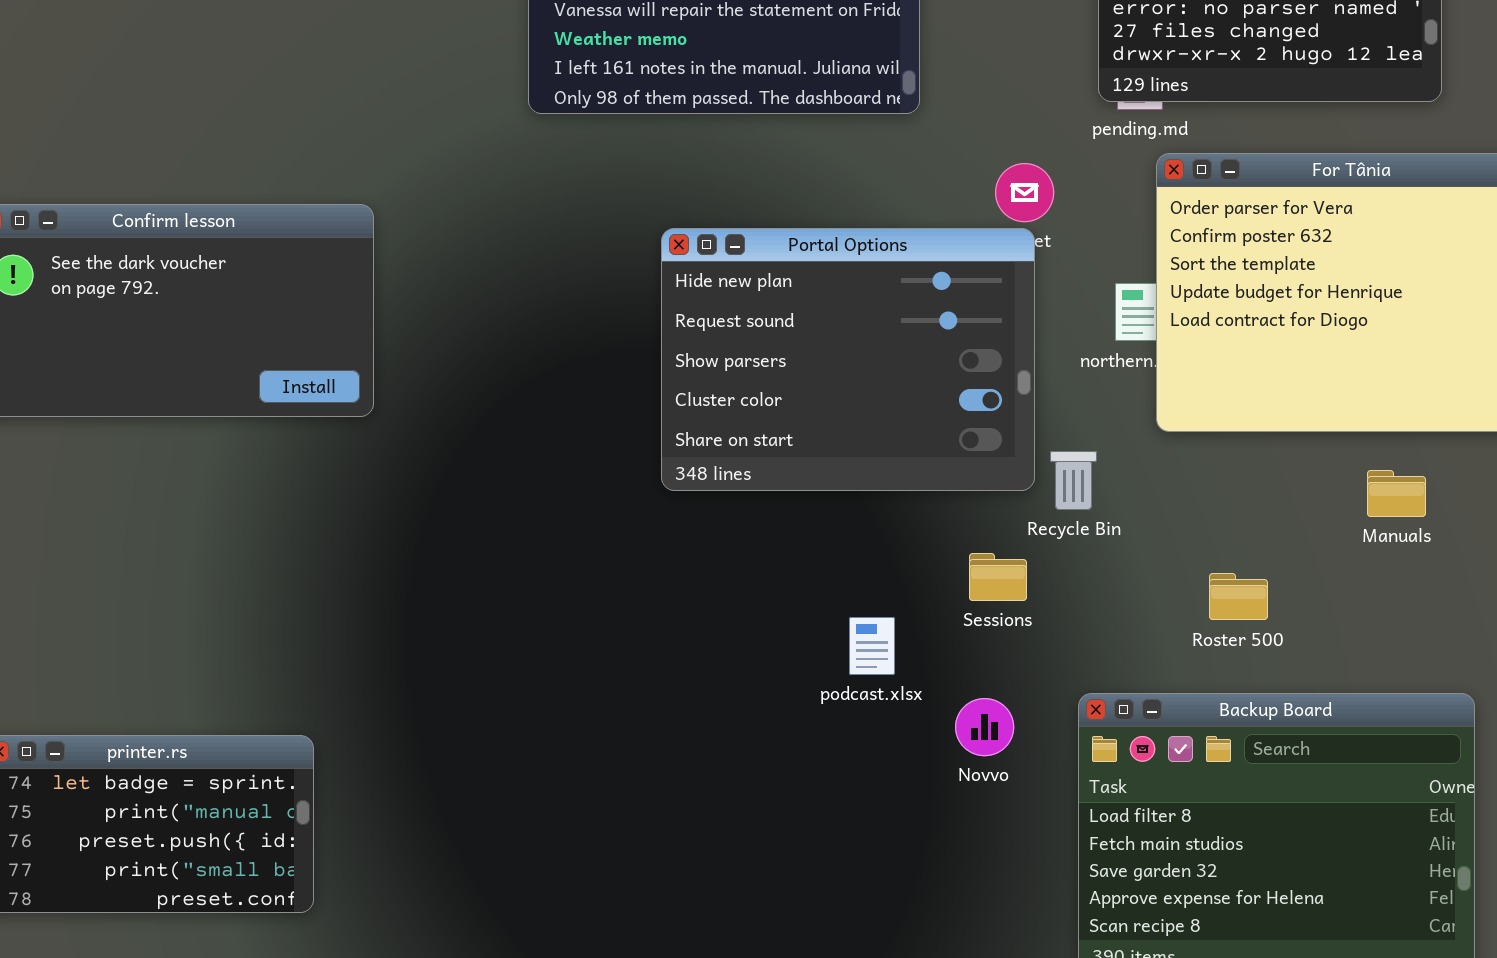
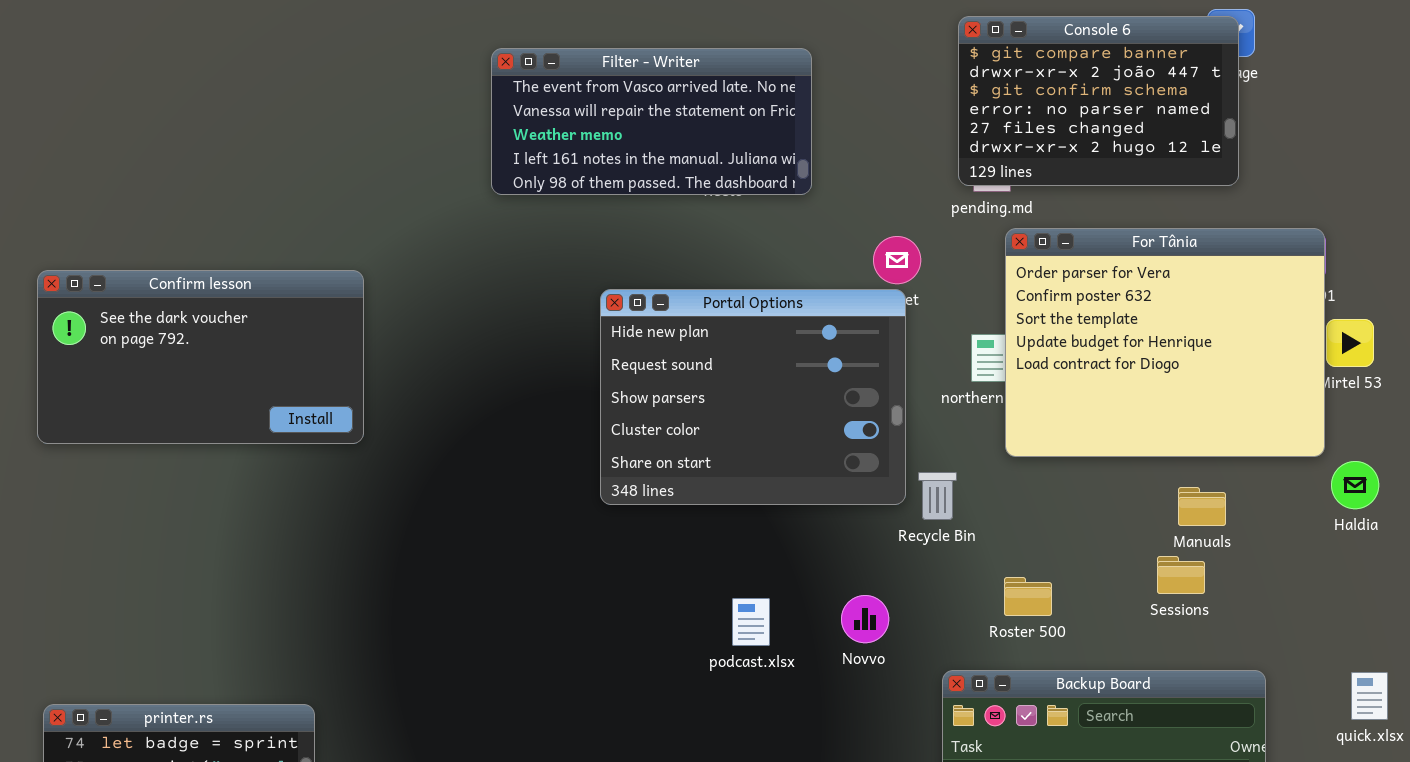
Sessions: [969,553,1027,601] -> [1157,556,1205,594], moved
Roster 500: [1209,573,1268,620] -> [1004,577,1052,616], moved
podcast.xlsx: [849,617,895,675] -> [732,598,770,646], moved
Novvo: [955,698,1014,756] -> [841,595,889,643], moved

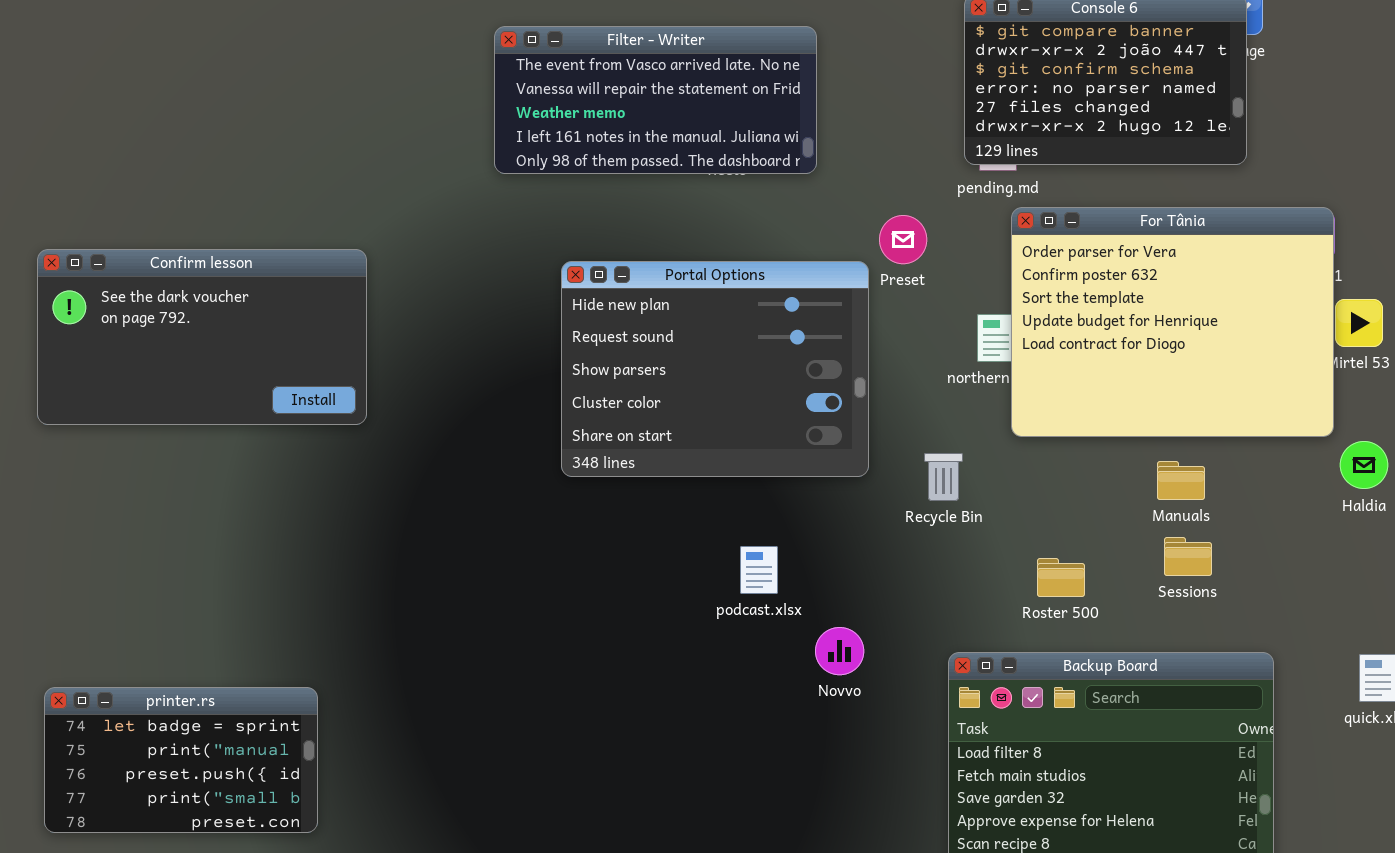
Portal Options: [600,289,906,505] -> [561,261,869,477], moved
Manuals: [1178,487,1226,526] -> [1157,461,1205,500], moved
Roster 500: [1004,577,1052,616] -> [1037,558,1085,597], moved
Novvo: [841,595,889,643] -> [815,627,864,675], moved
podcast.xlsx: [732,598,770,646] -> [740,546,778,594], moved

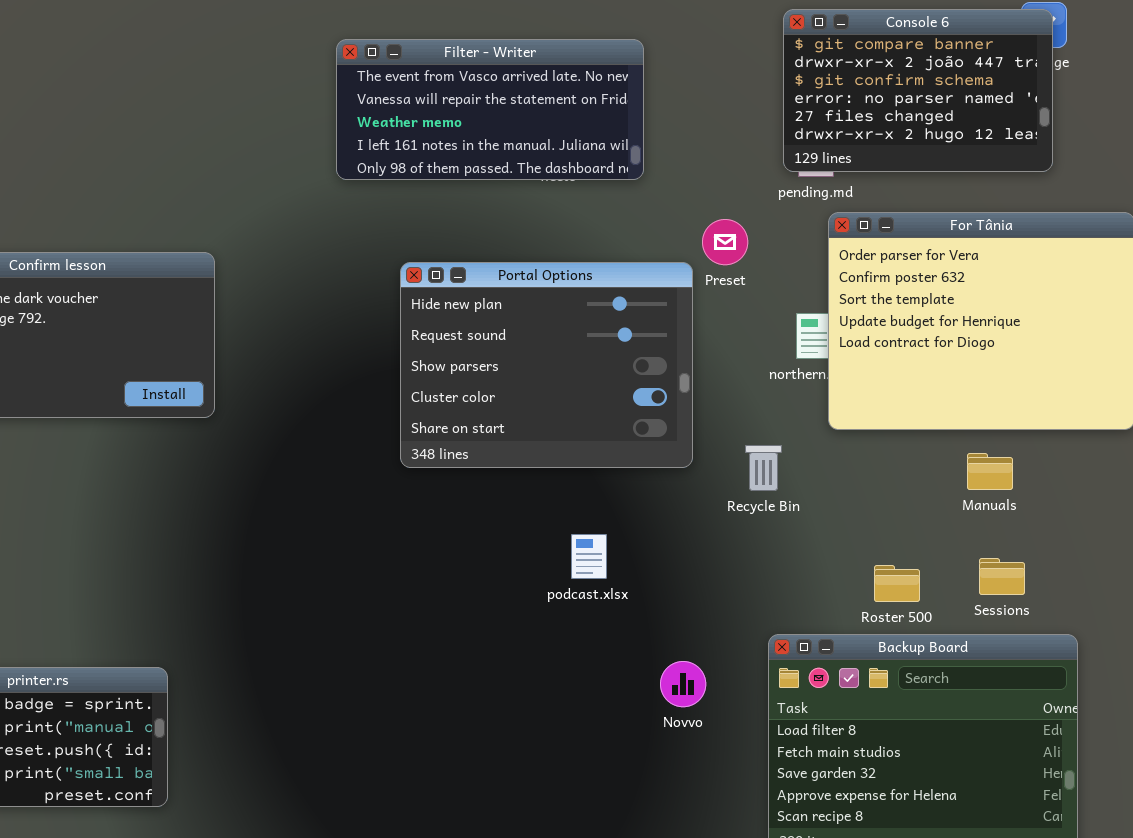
Sessions: [1164,537,1212,576] -> [979,558,1025,595], moved
Roster 500: [1037,558,1085,597] -> [874,565,920,602], moved
Novvo: [815,627,864,675] -> [660,661,706,707], moved

